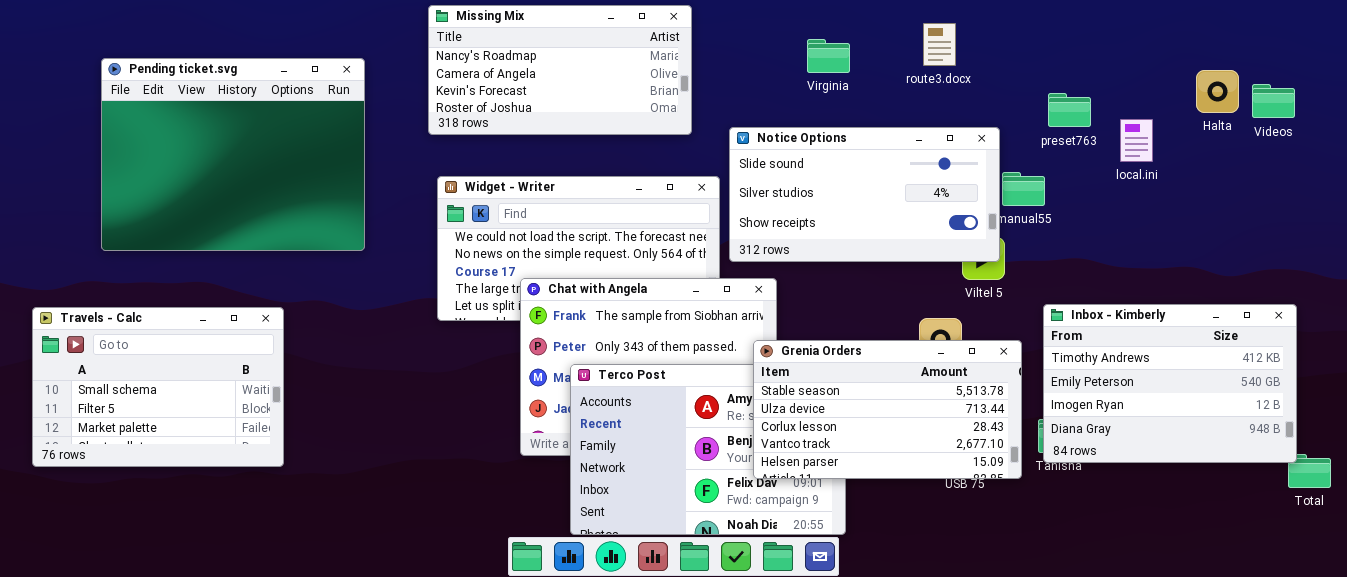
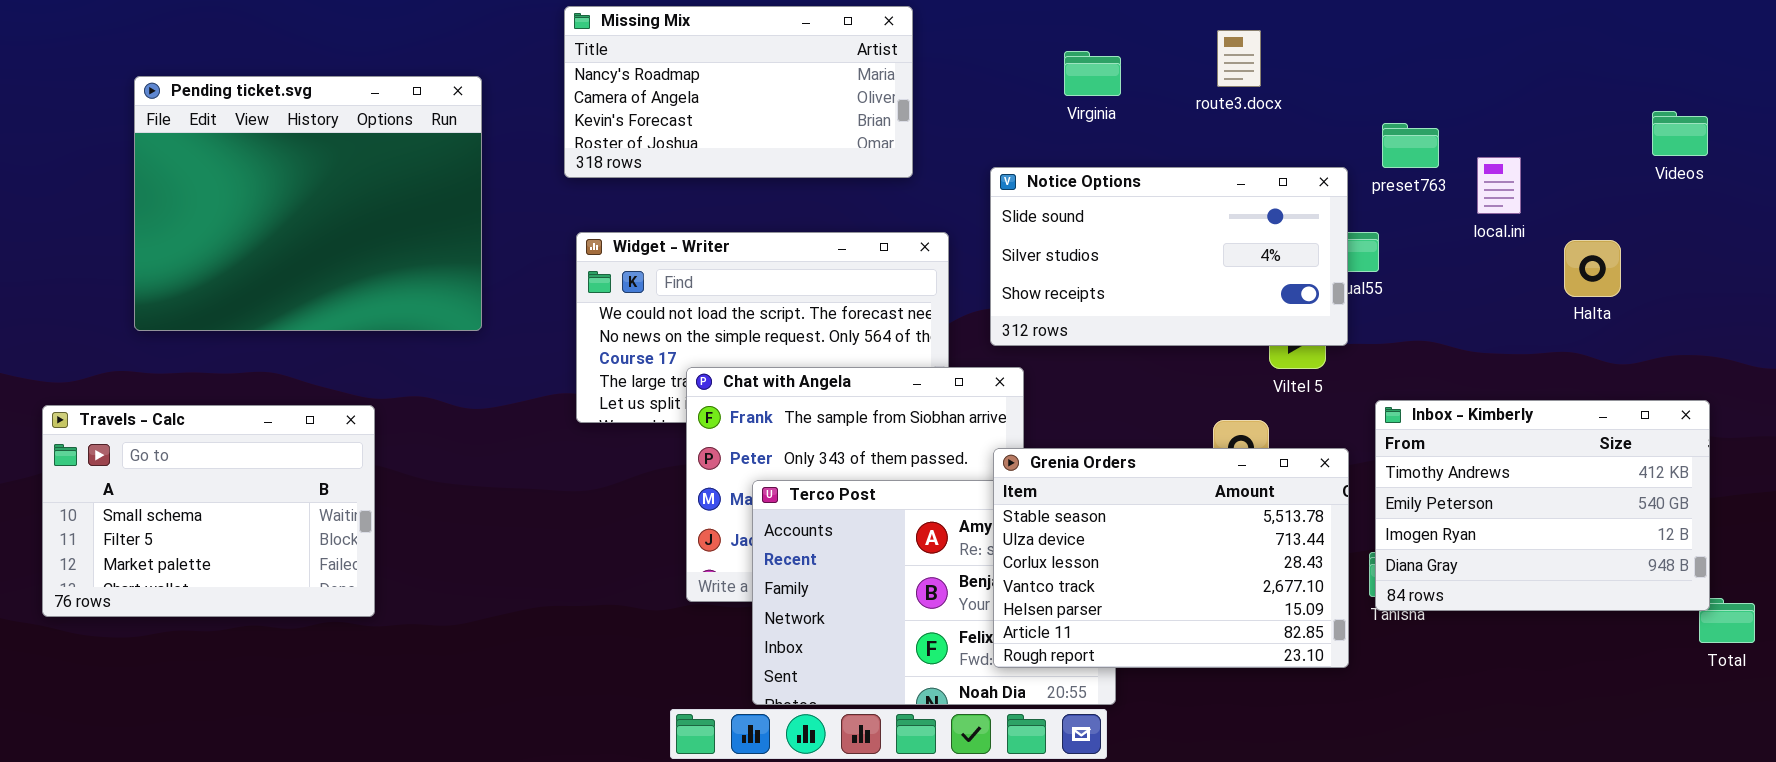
Halta: [1196,70,1239,113] -> [1564,240,1621,297], moved
Notice Options: [729,127,1000,262] -> [990,167,1348,346], moved
Grenia Orders: [753,340,1022,479] -> [993,448,1349,668], resized

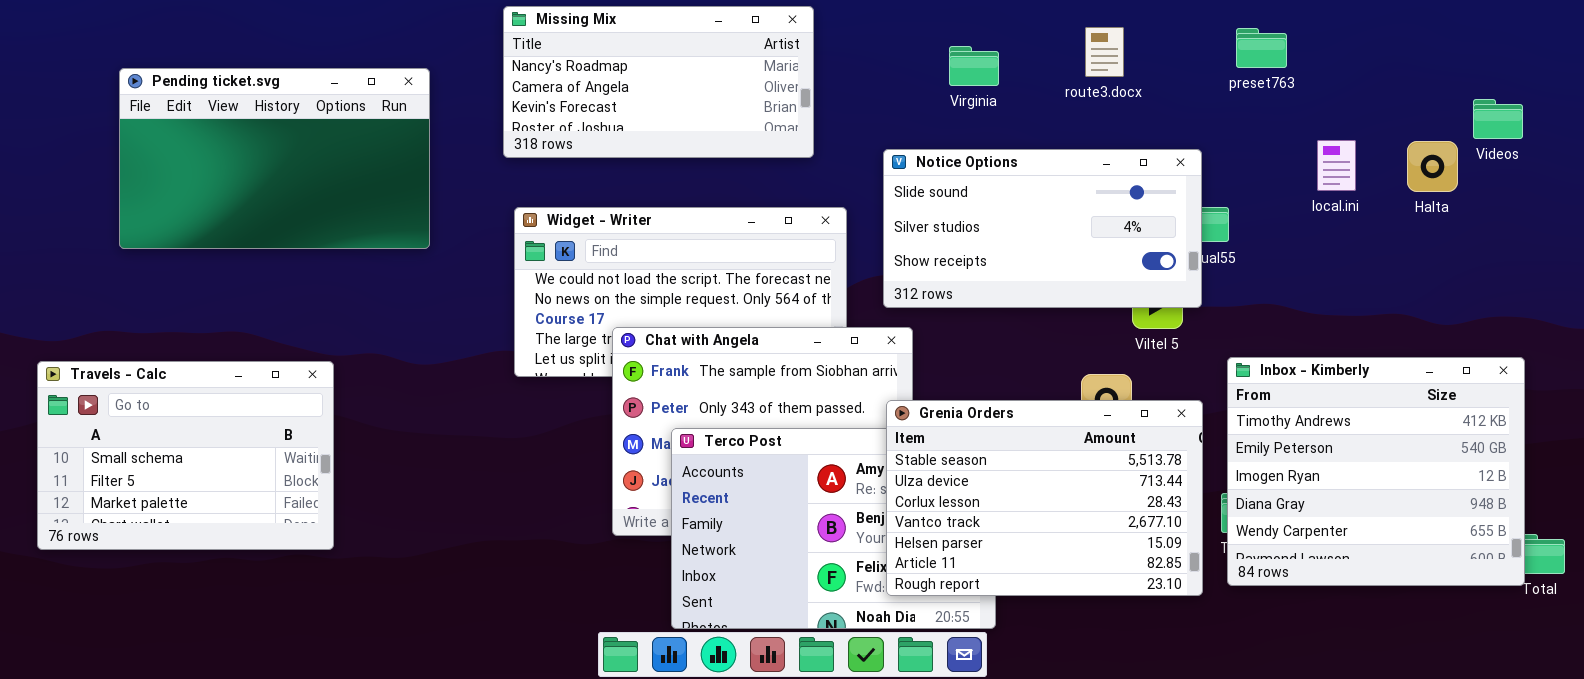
Pending ticket.svg: [134,76,482,331] -> [119,68,430,249], resized
preset763: [1382,123,1439,168] -> [1236,28,1287,68], moved
Halta: [1564,240,1621,297] -> [1407,141,1458,192], moved
Inbox - Kimberly: [1375,400,1710,611] -> [1227,357,1525,586], resized

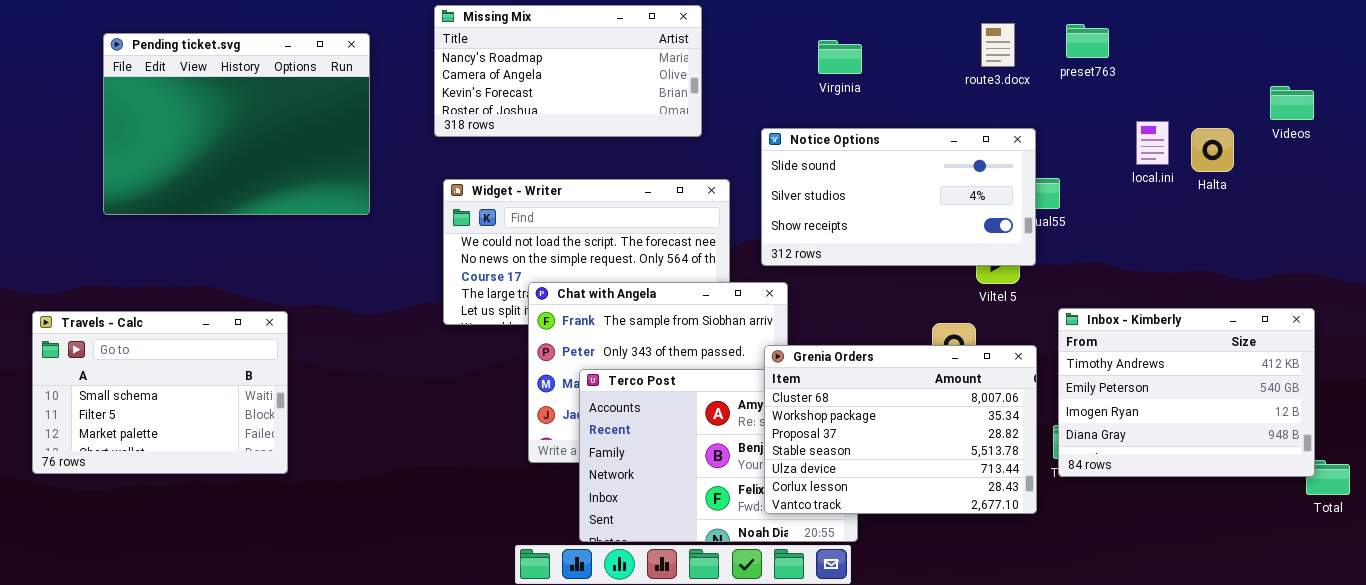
route3.docx: [1085,27,1124,77] -> [981,23,1015,67], moved
Pending ticket.svg: [119,68,430,249] -> [103,33,370,215], resized
Halta: [1407,141,1458,192] -> [1191,128,1234,172], moved
Inbox - Kimberly: [1227,357,1525,586] -> [1058,308,1315,477], resized
Grenia Orders: [886,400,1203,596] -> [764,345,1037,514], scrolled up 3 rows

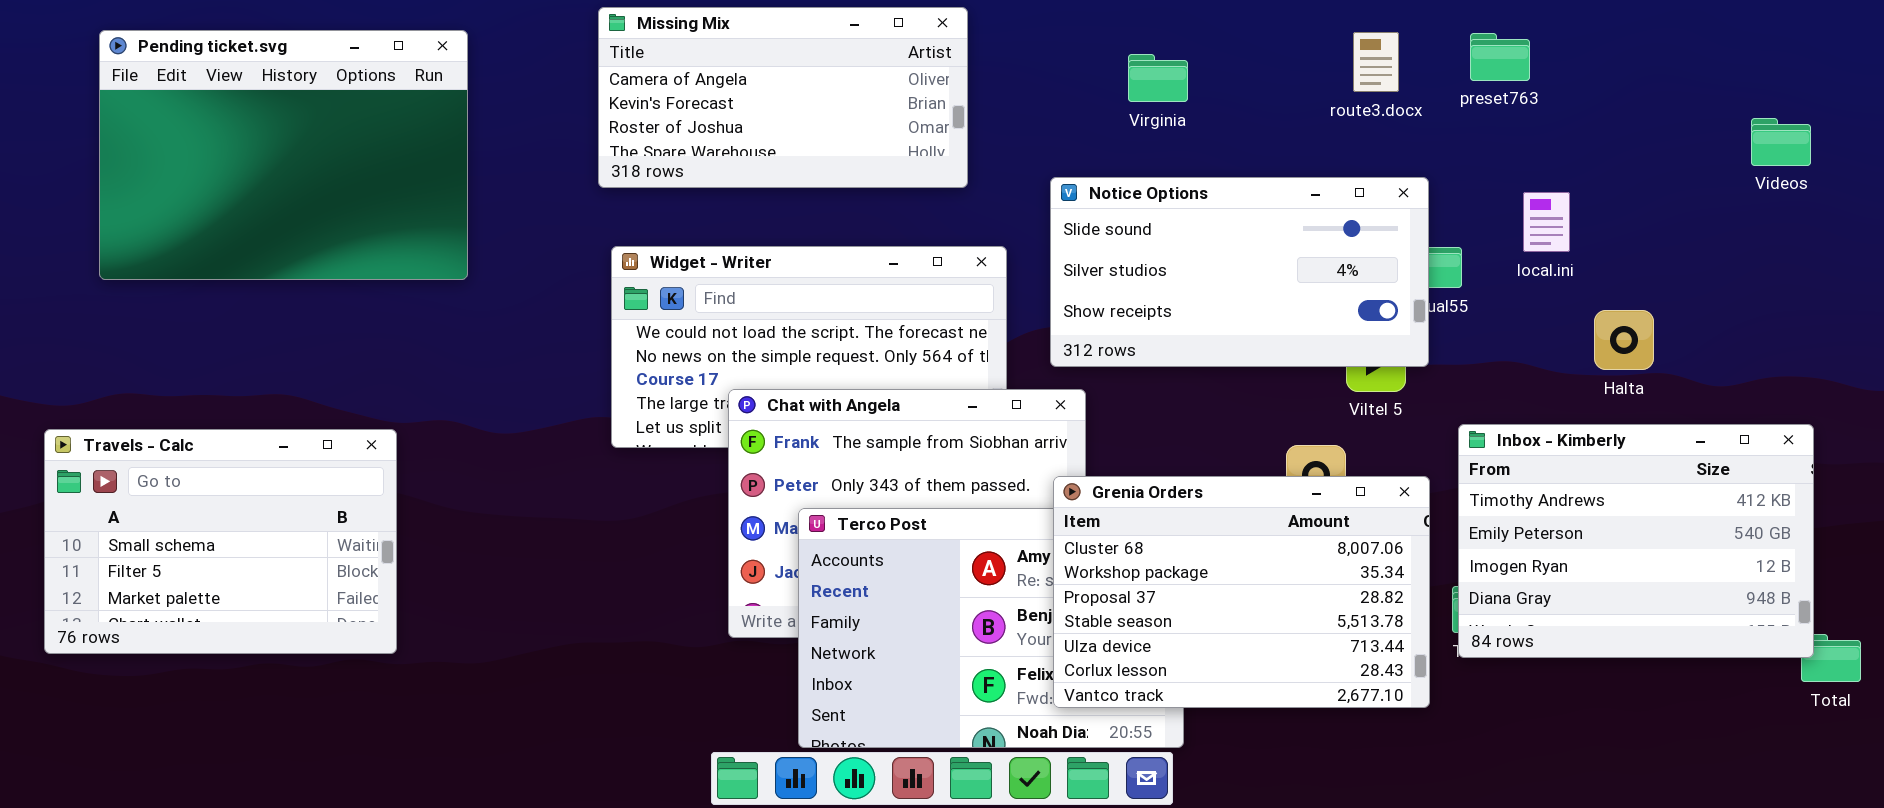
Missing Mix: [434,5,702,137] -> [598,7,968,188], scrolled down 1 row
Pending ticket.svg: [103,33,370,215] -> [99,30,468,280], moved
local.ini: [1136,121,1169,165] -> [1523,192,1570,252], moved
Halta: [1191,128,1234,172] -> [1594,310,1654,370], moved

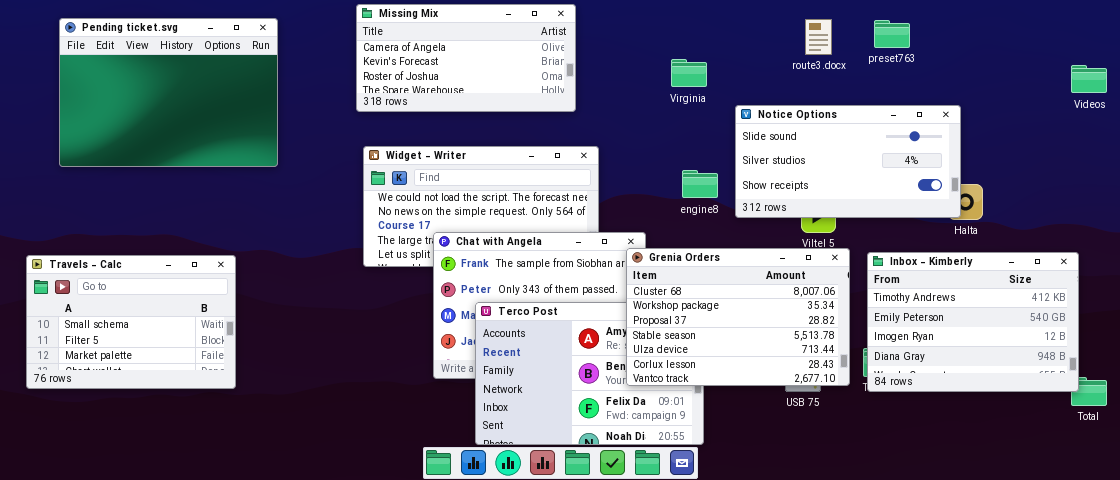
Virginia: [1128,54,1188,102] -> [671,59,707,87], moved
Videos: [1751,118,1811,166] -> [1071,65,1107,93], moved
Notice Options: [1050,177,1429,367] -> [735,105,961,218], moved
Grenia Orders: [1053,476,1430,708] -> [626,248,850,386], moved

